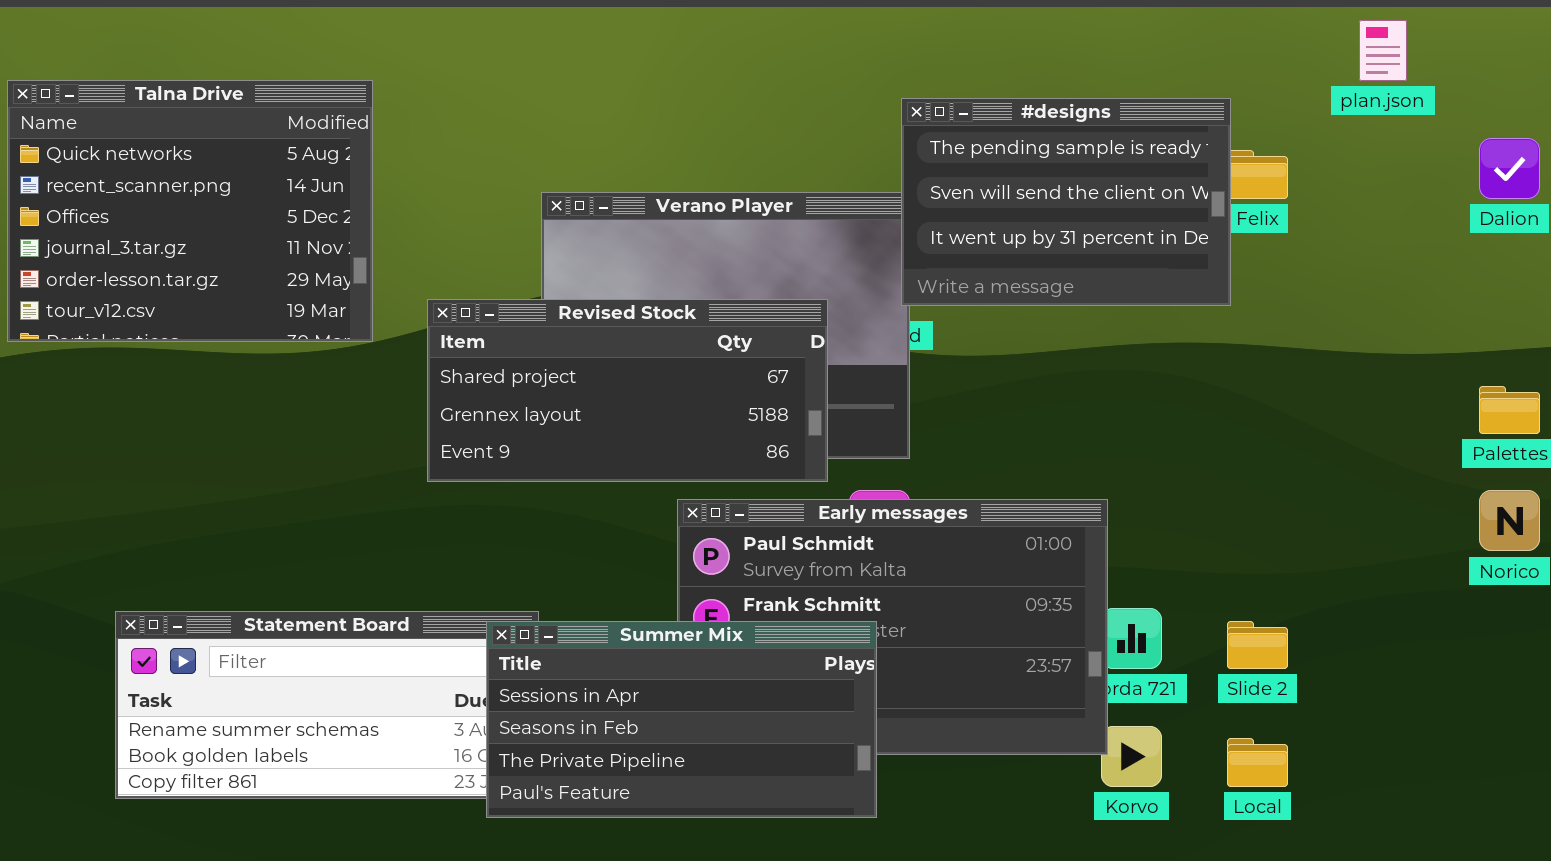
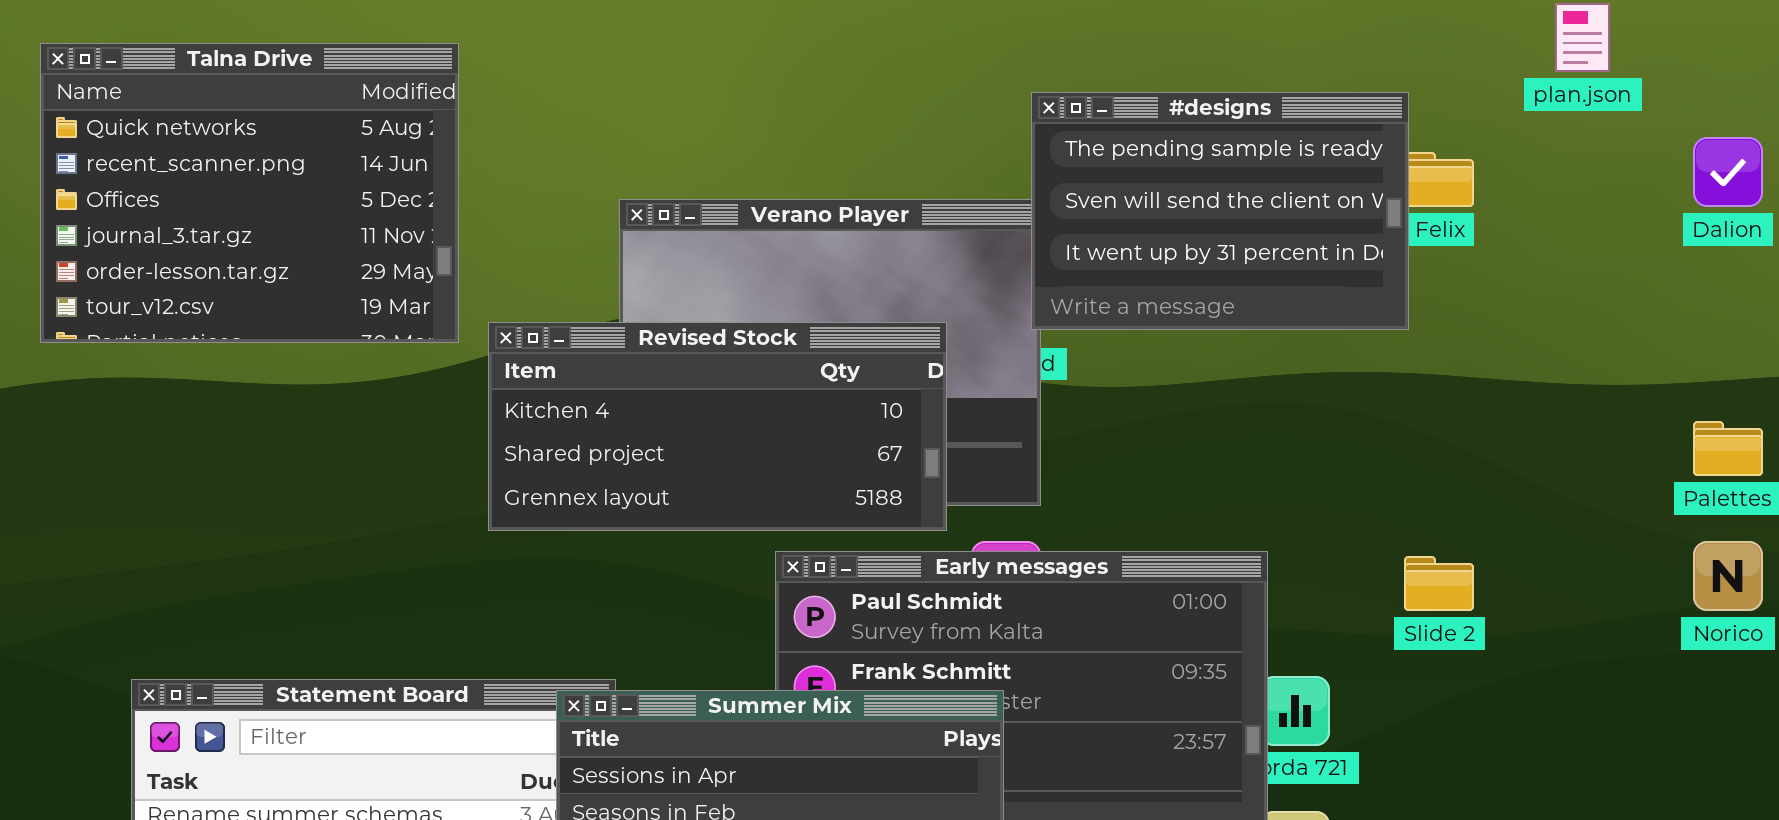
Talna Drive: [7,80,373,342] -> [40,43,459,343], moved
Revised Stock: [427,299,828,482] -> [488,322,947,531], scrolled up 1 row
Slide 2: [1227,621,1288,669] -> [1404,556,1474,611], moved

